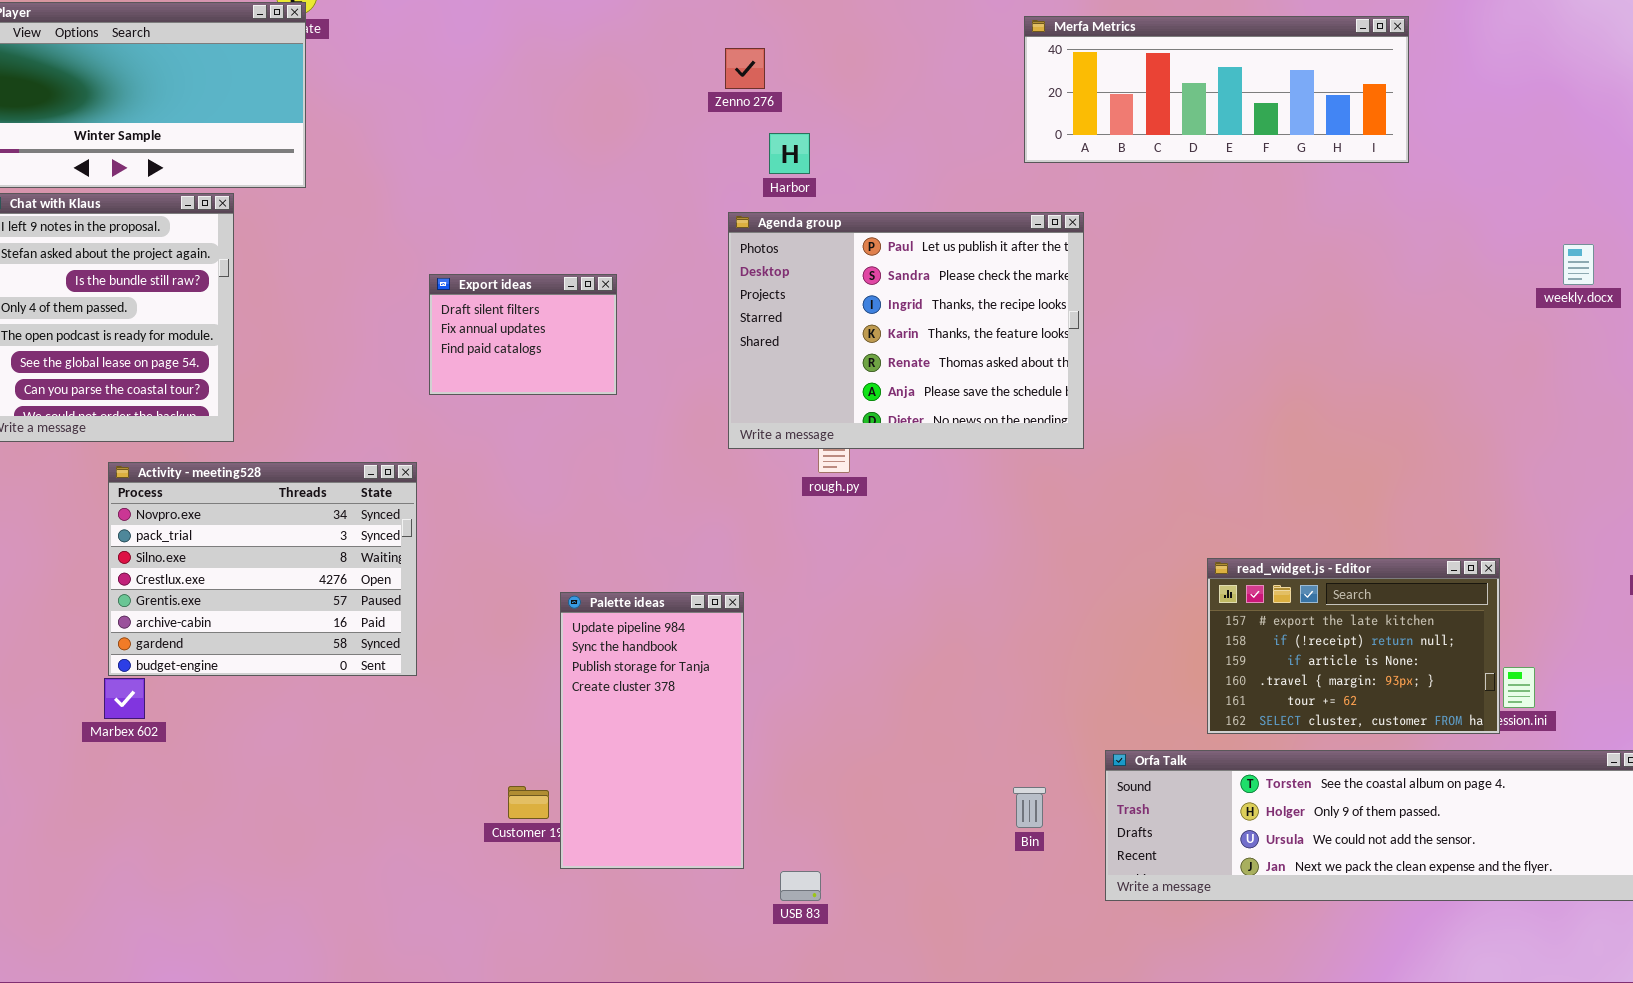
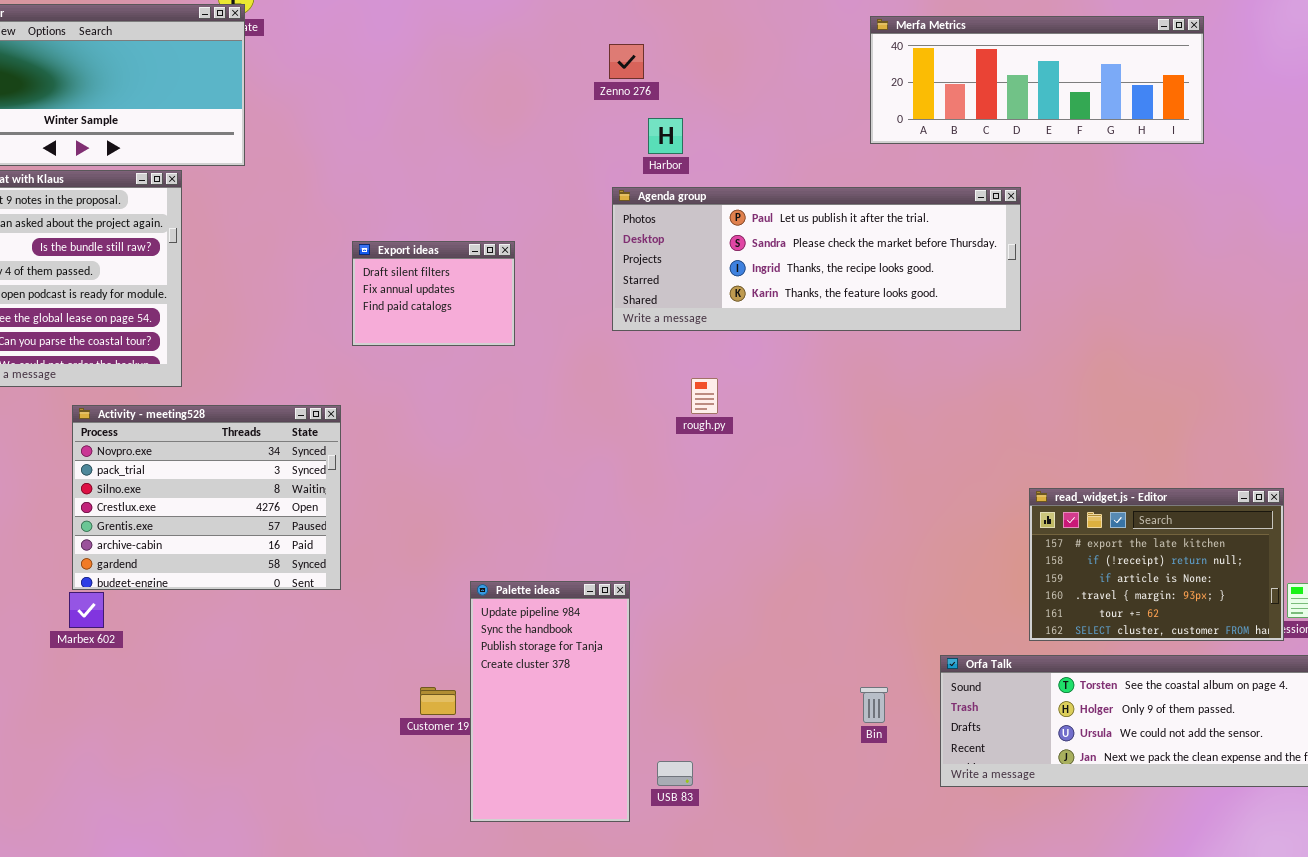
Agenda group: [728,212,1084,449] -> [612,187,1021,331], resized
Palette ideas: [560,592,744,869] -> [470,581,630,822], moved

